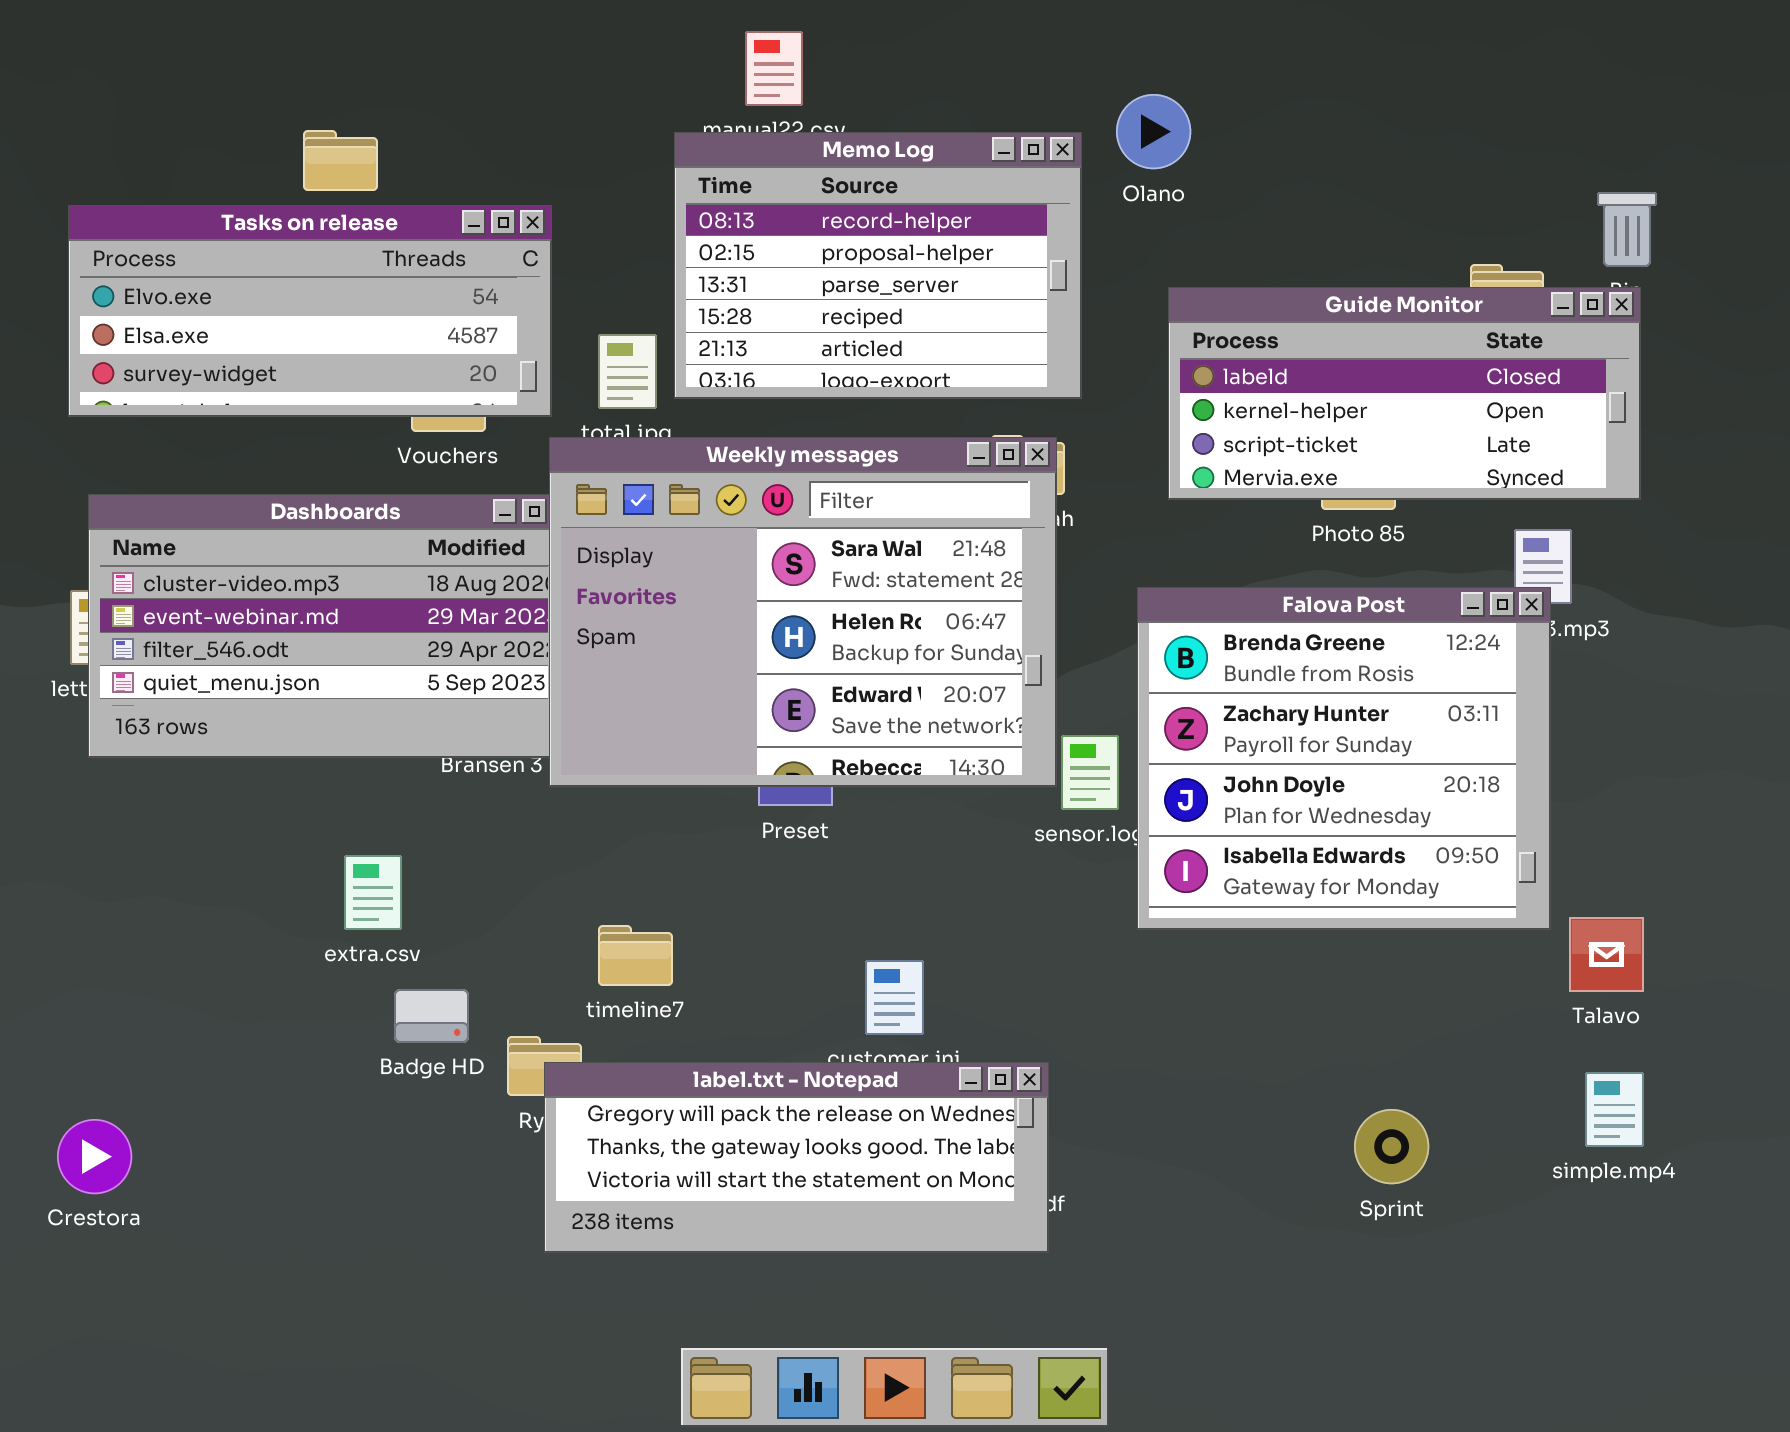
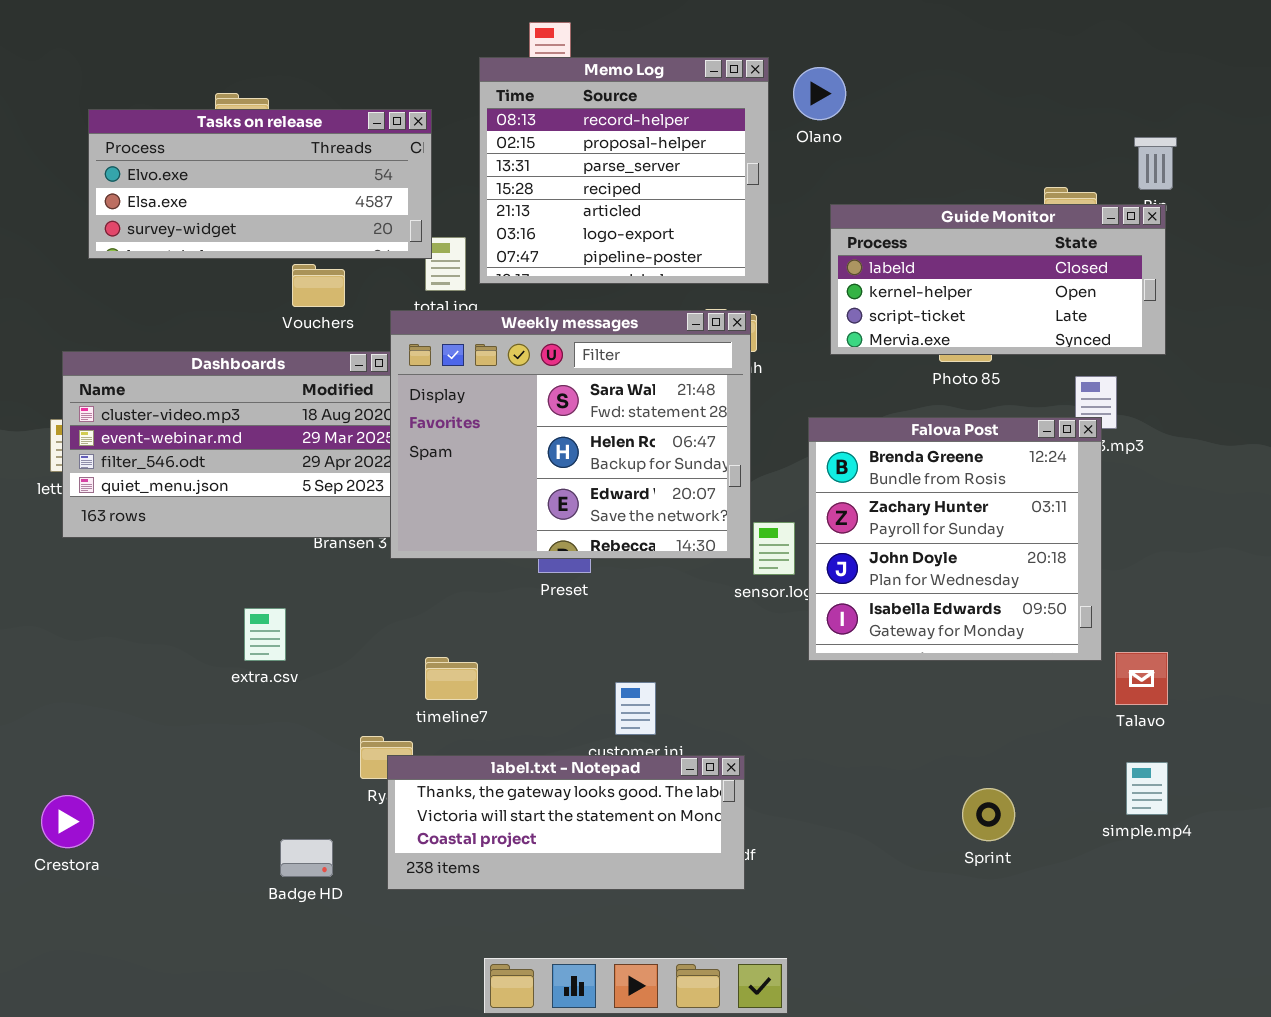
Memo Log: [674,132,1082,399] -> [479,57,769,284], resized
Tasks on release: [68,205,552,417] -> [88,109,432,259], moved
Badge HD: [394,989,469,1043] -> [280,839,333,877], moved
label.txt - Notepad: [544,1062,1049,1253] -> [387,755,745,890], scrolled down 1 row

